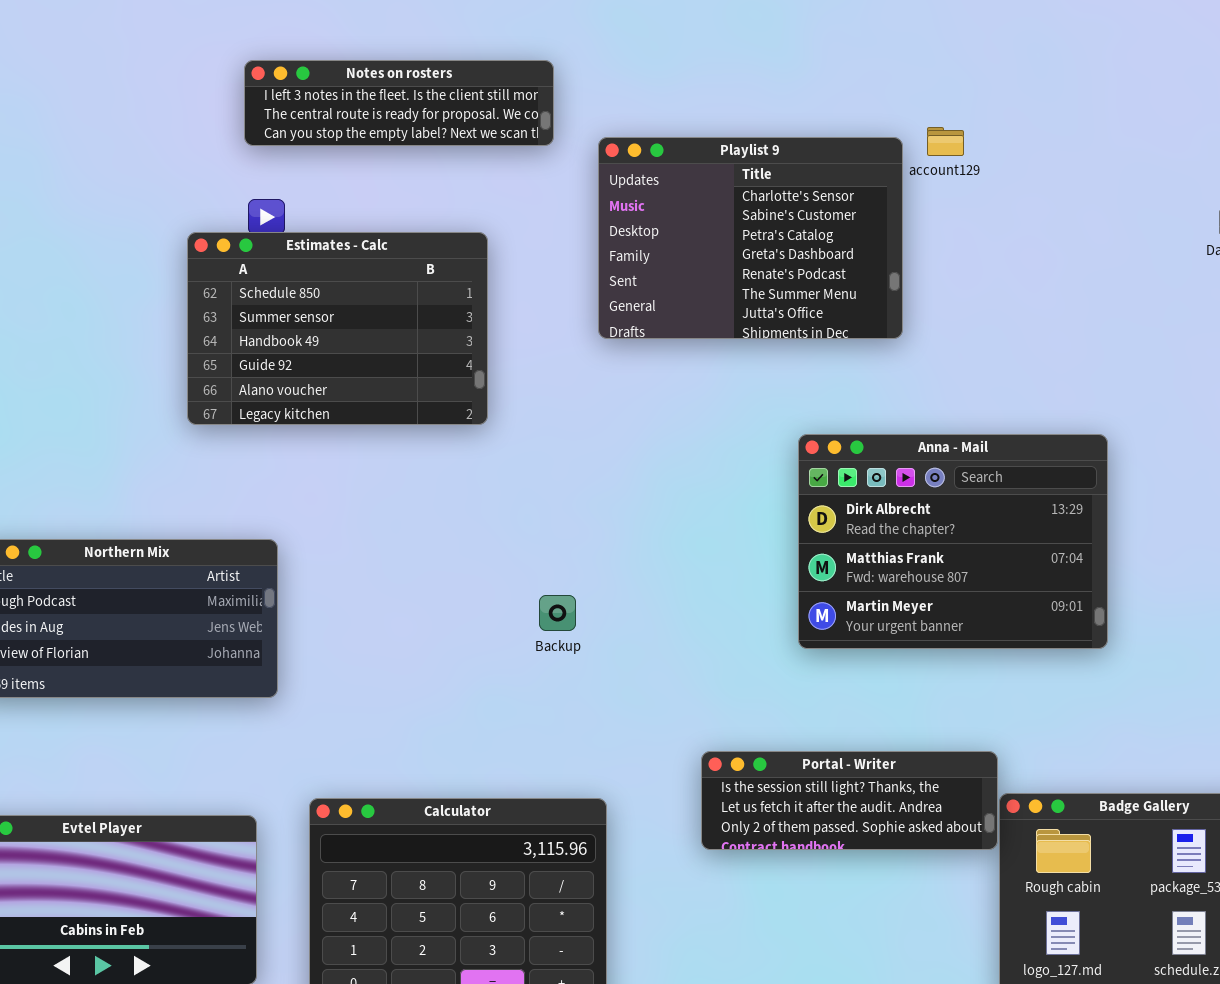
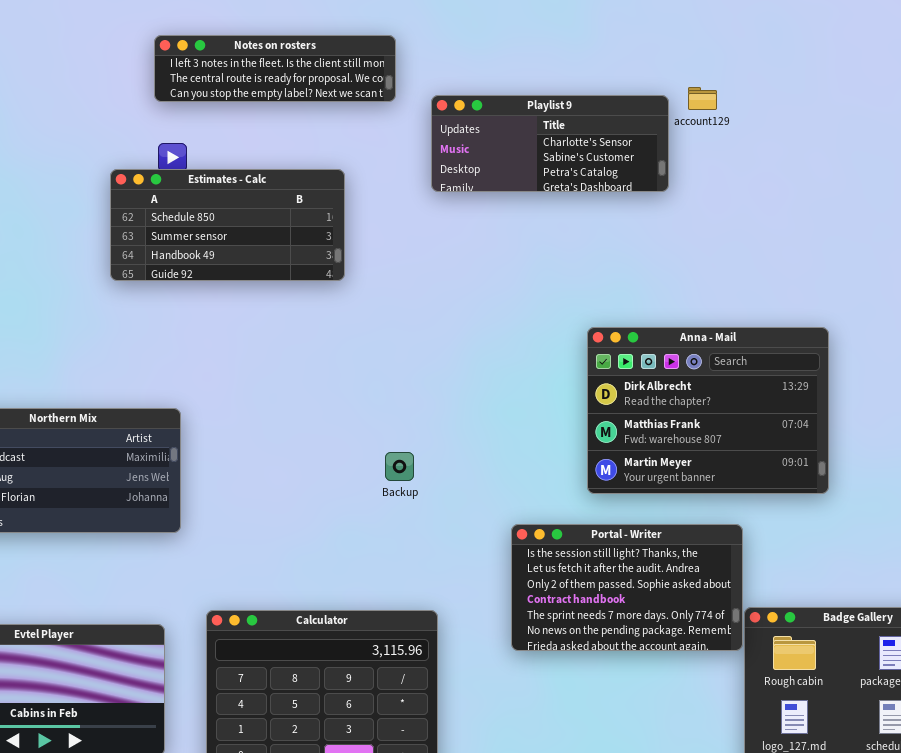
Playlist 9: [598,137,903,339] -> [431,95,669,192], resized
Estimates - Calc: [187,232,488,425] -> [110,169,345,281], resized
Portal - Writer: [701,751,998,850] -> [511,524,743,651], resized

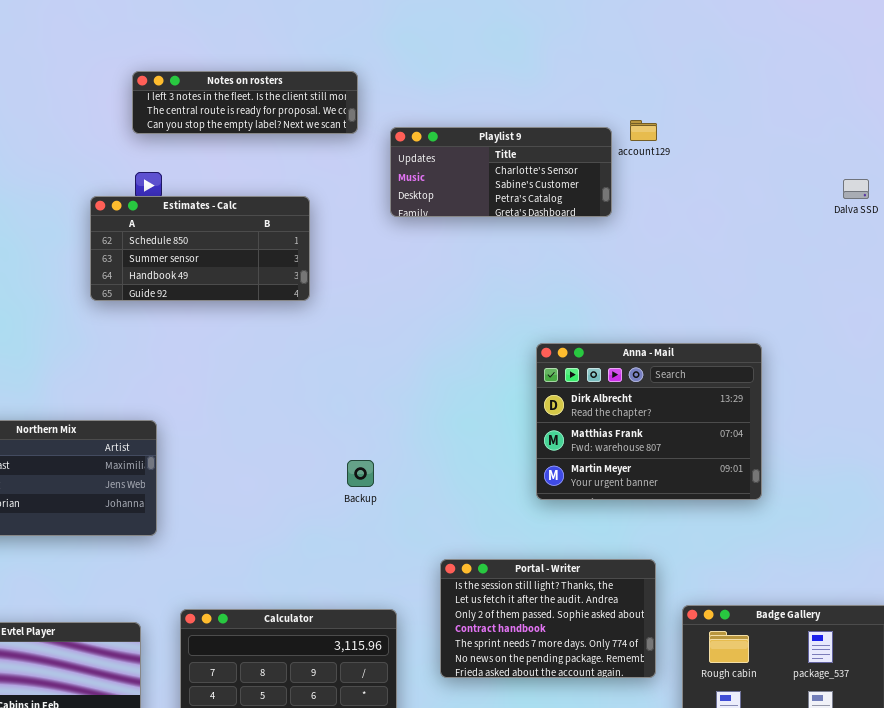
Portal - Writer: [511,524,743,651] -> [440,559,656,678], moved

